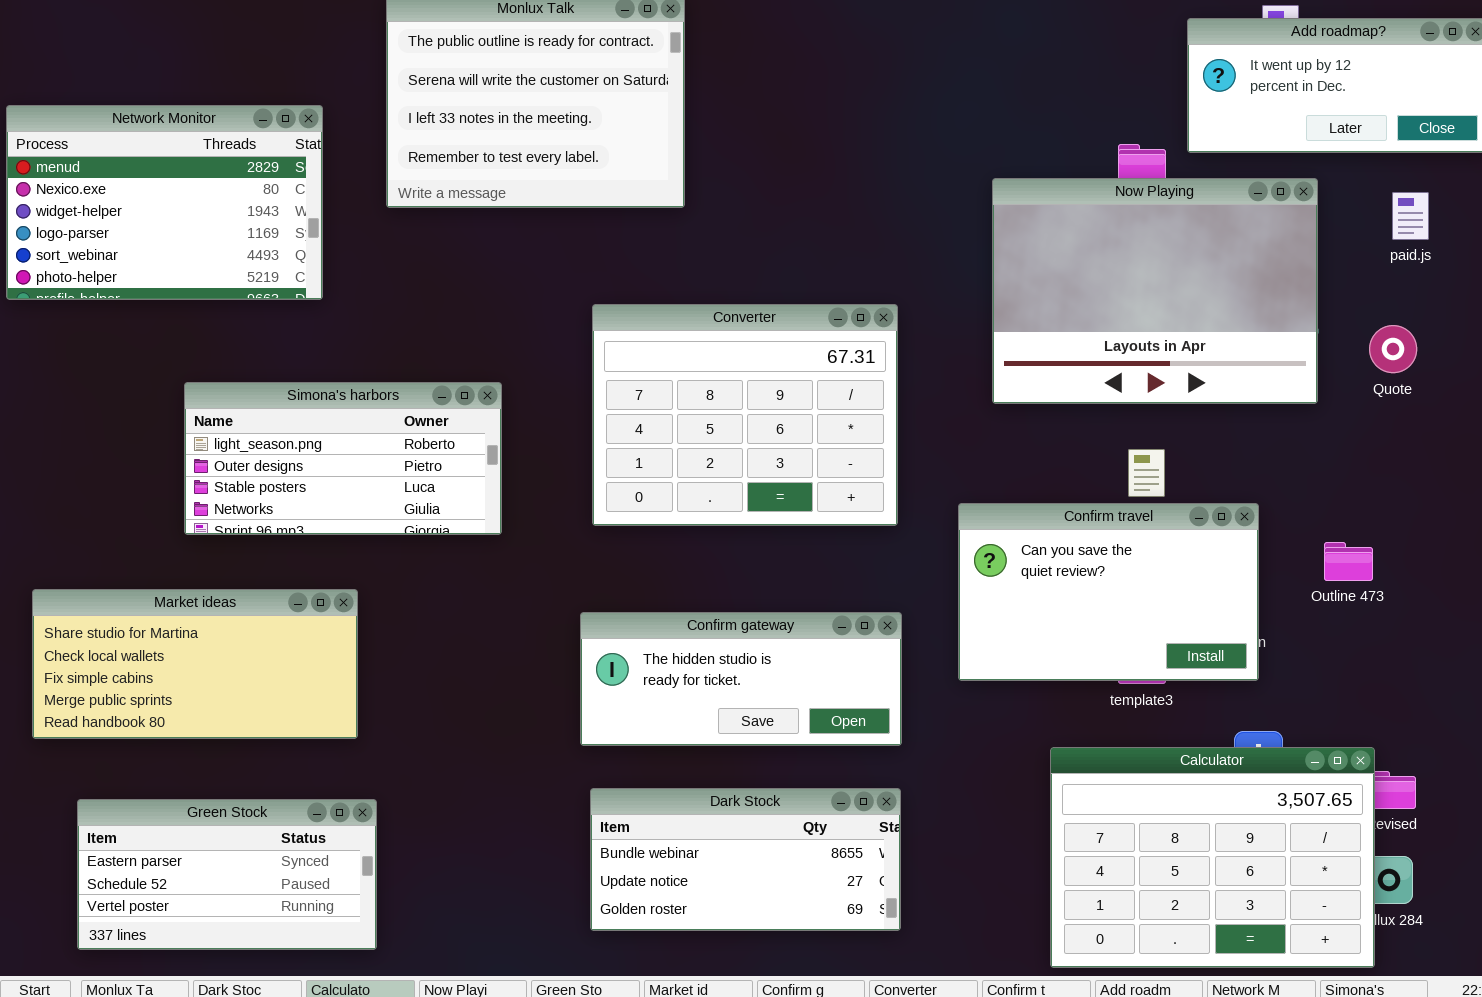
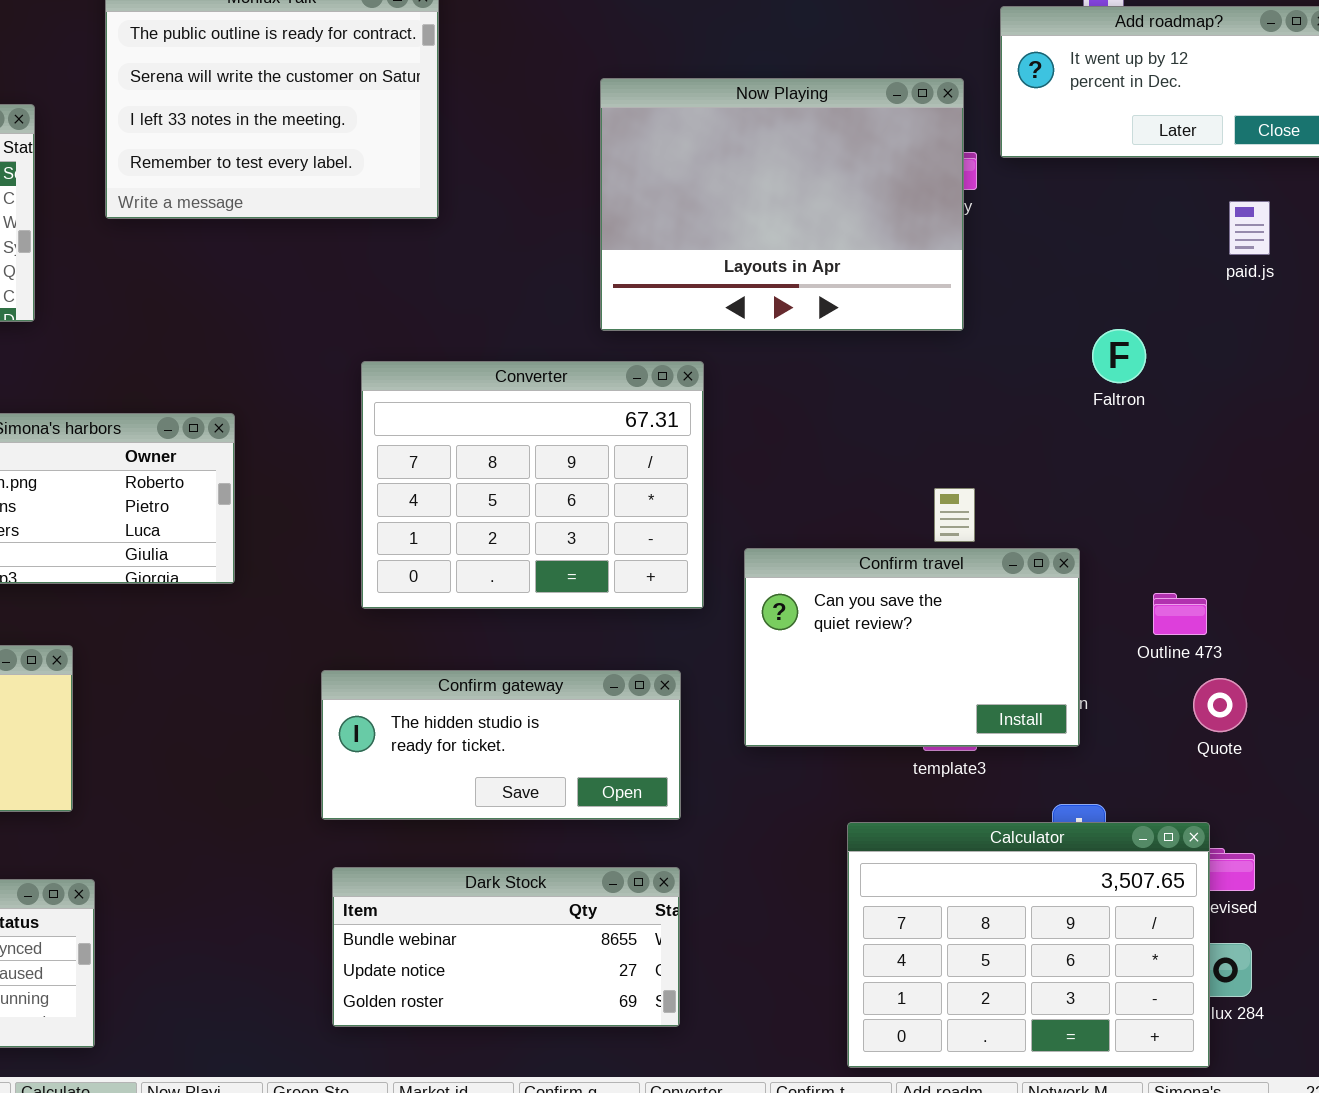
Now Playing: [992,178,1318,404] -> [600,78,964,331], moved
Converter: [592,304,898,526] -> [361,361,704,609], moved
Quote: [1369,325,1417,373] -> [1193,678,1247,732], moved

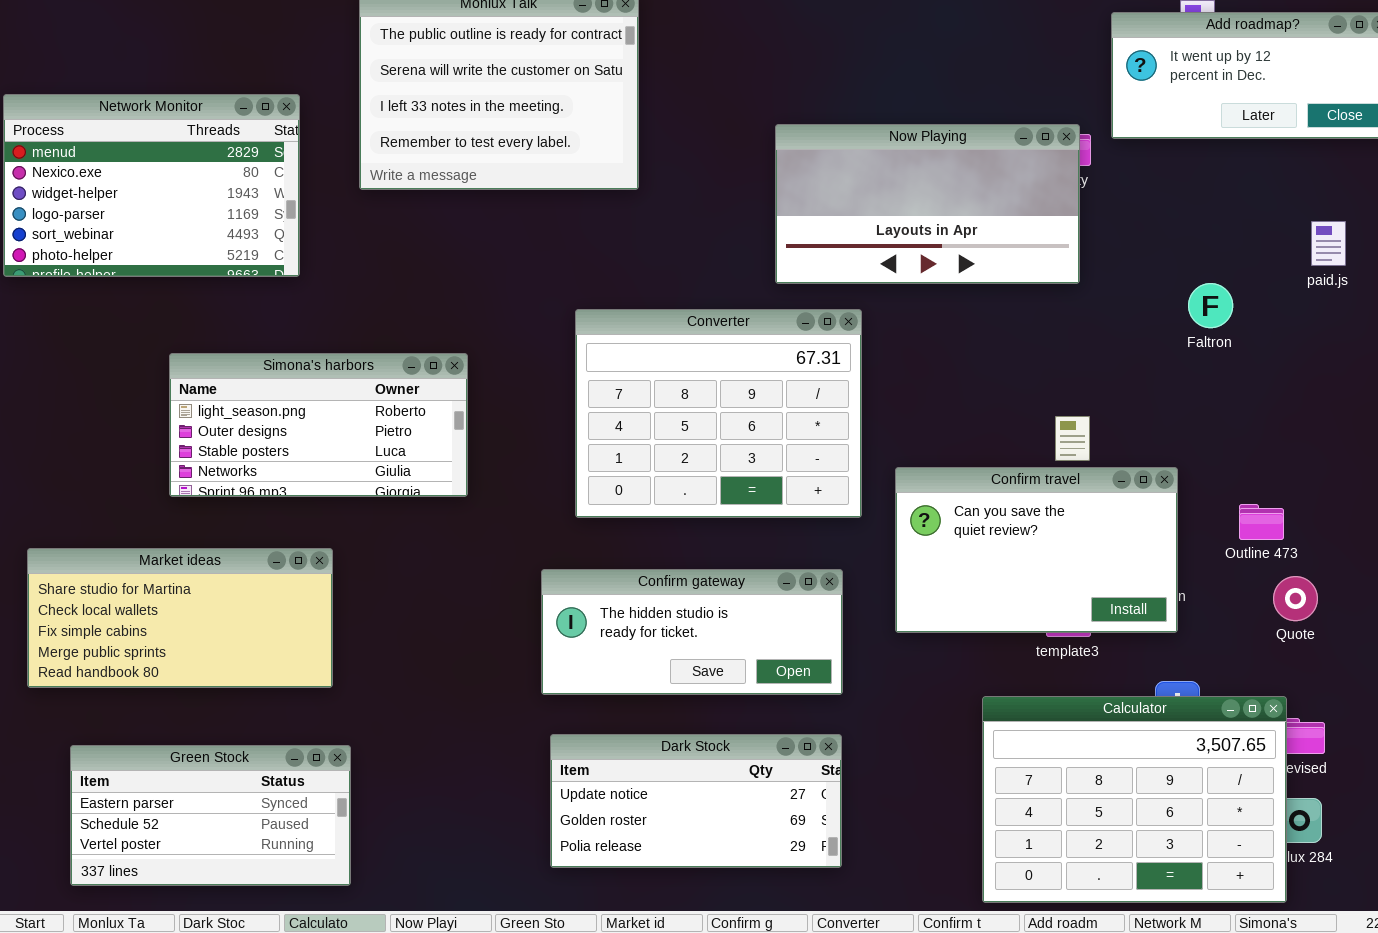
Now Playing: [600,78,964,331] -> [775,124,1080,284], resized
paid.js: [1229,201,1270,255] -> [1311,221,1346,266], moved
Dark Stock: [332,867,680,1027] -> [550,734,842,868], scrolled down 1 row

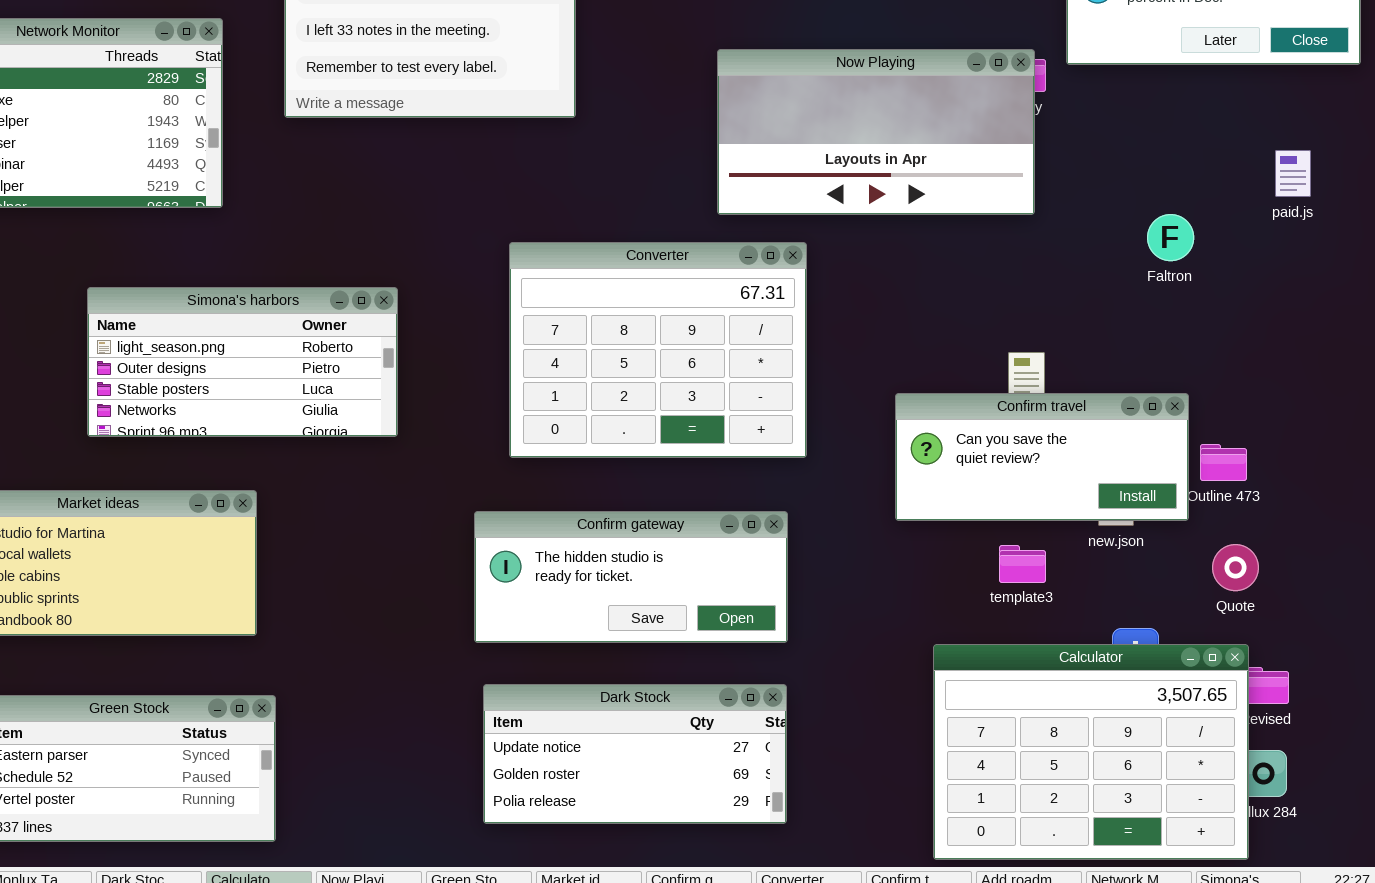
Confirm travel: [895,467,1178,633] -> [895,393,1189,521], moved, resized
Quote: [1273,576,1318,621] -> [1212,544,1259,591], moved

